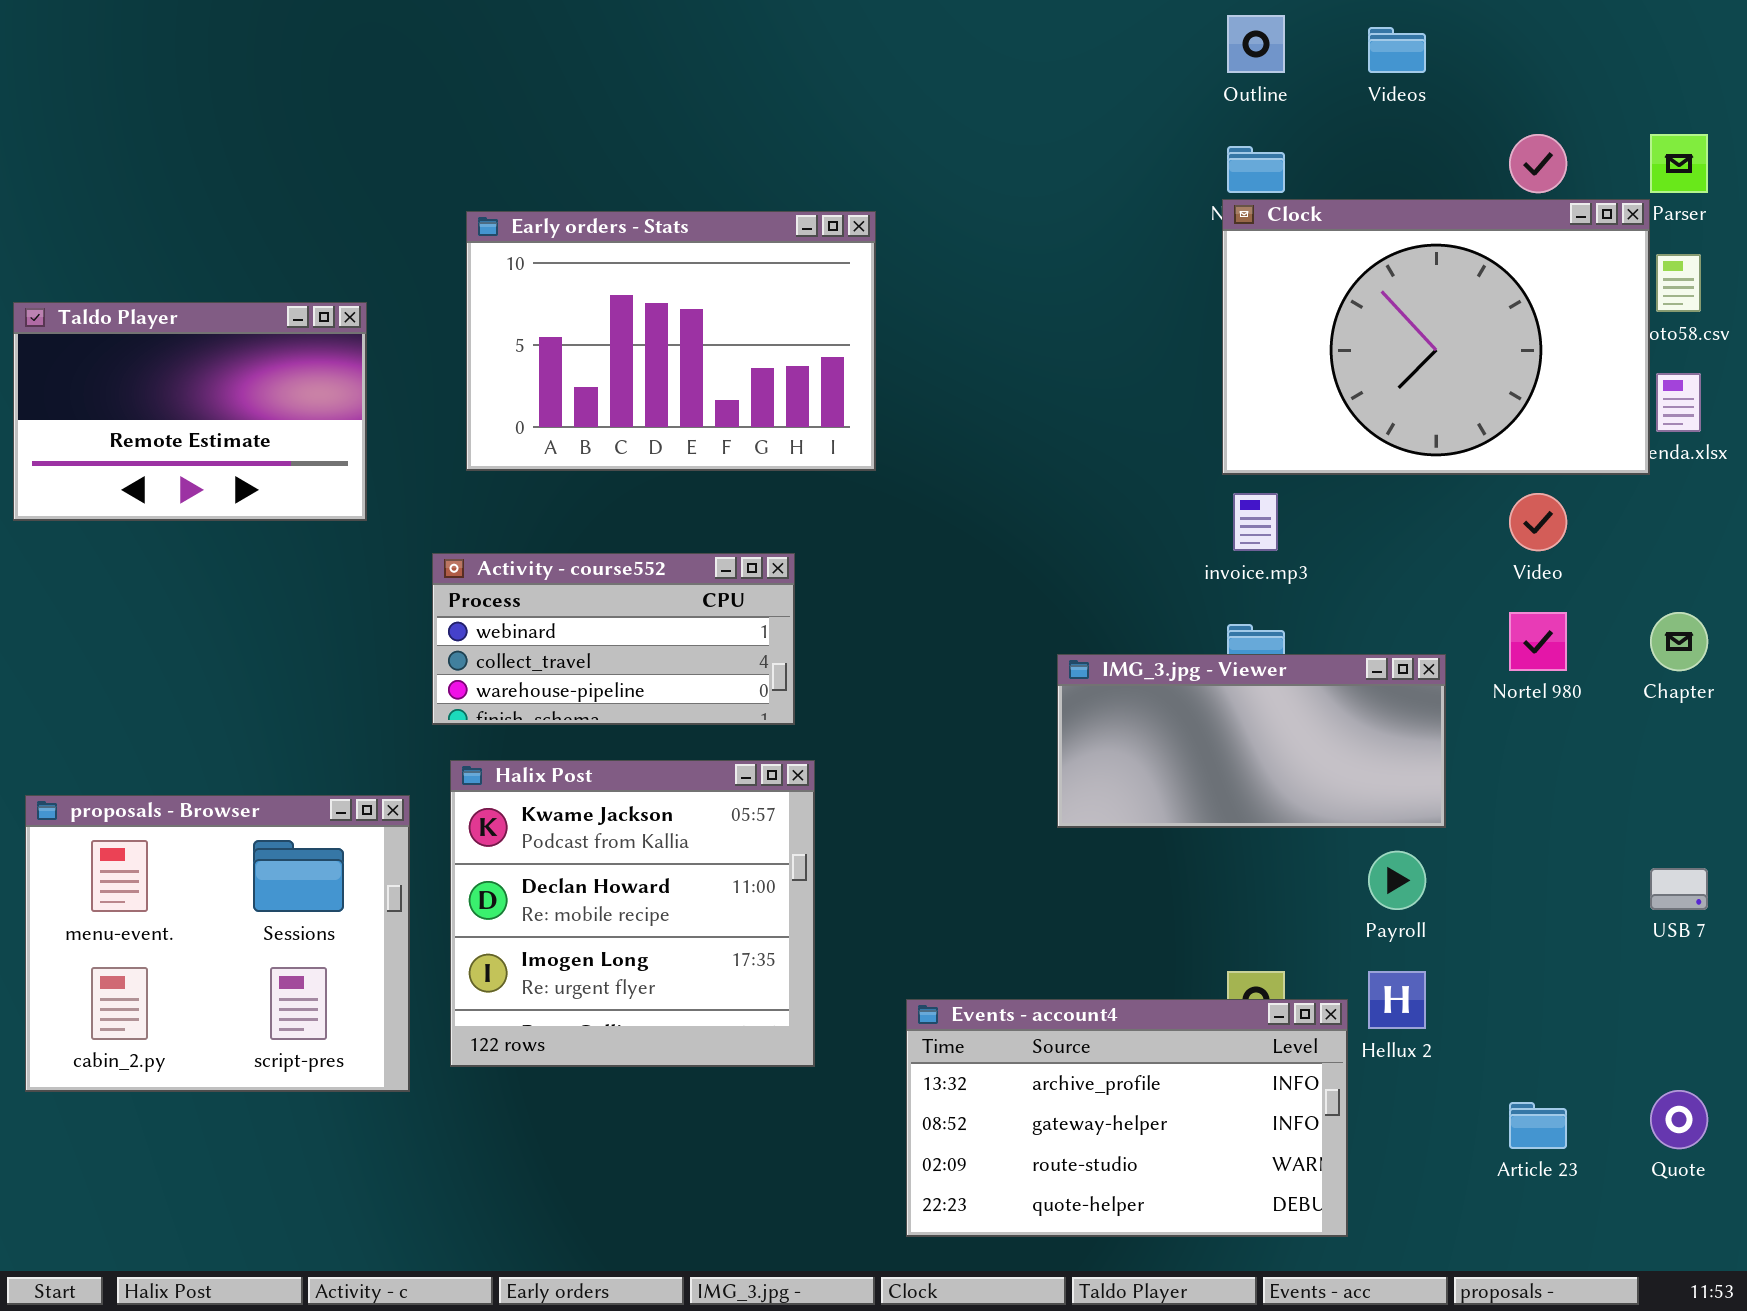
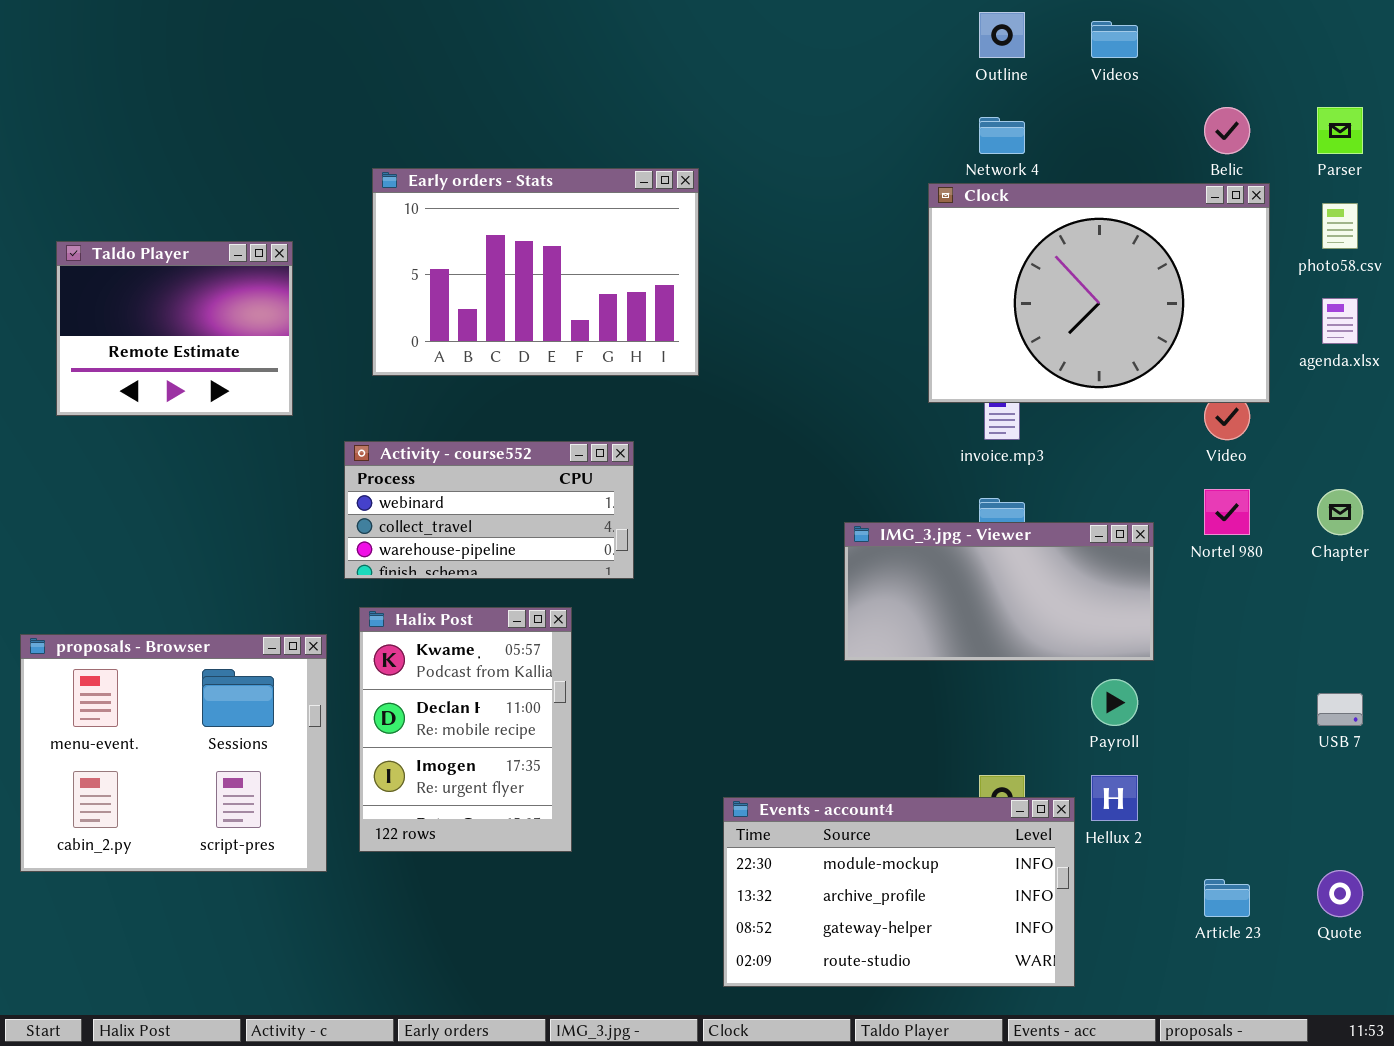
Clock: [1222,199,1650,475] -> [928,183,1270,403], moved
Taldo Player: [13,302,367,521] -> [56,241,293,416], resized
Halix Post: [450,760,815,1067] -> [359,607,572,852], resized
Events - account4: [906,999,1348,1237] -> [723,797,1075,987], scrolled up 1 row

